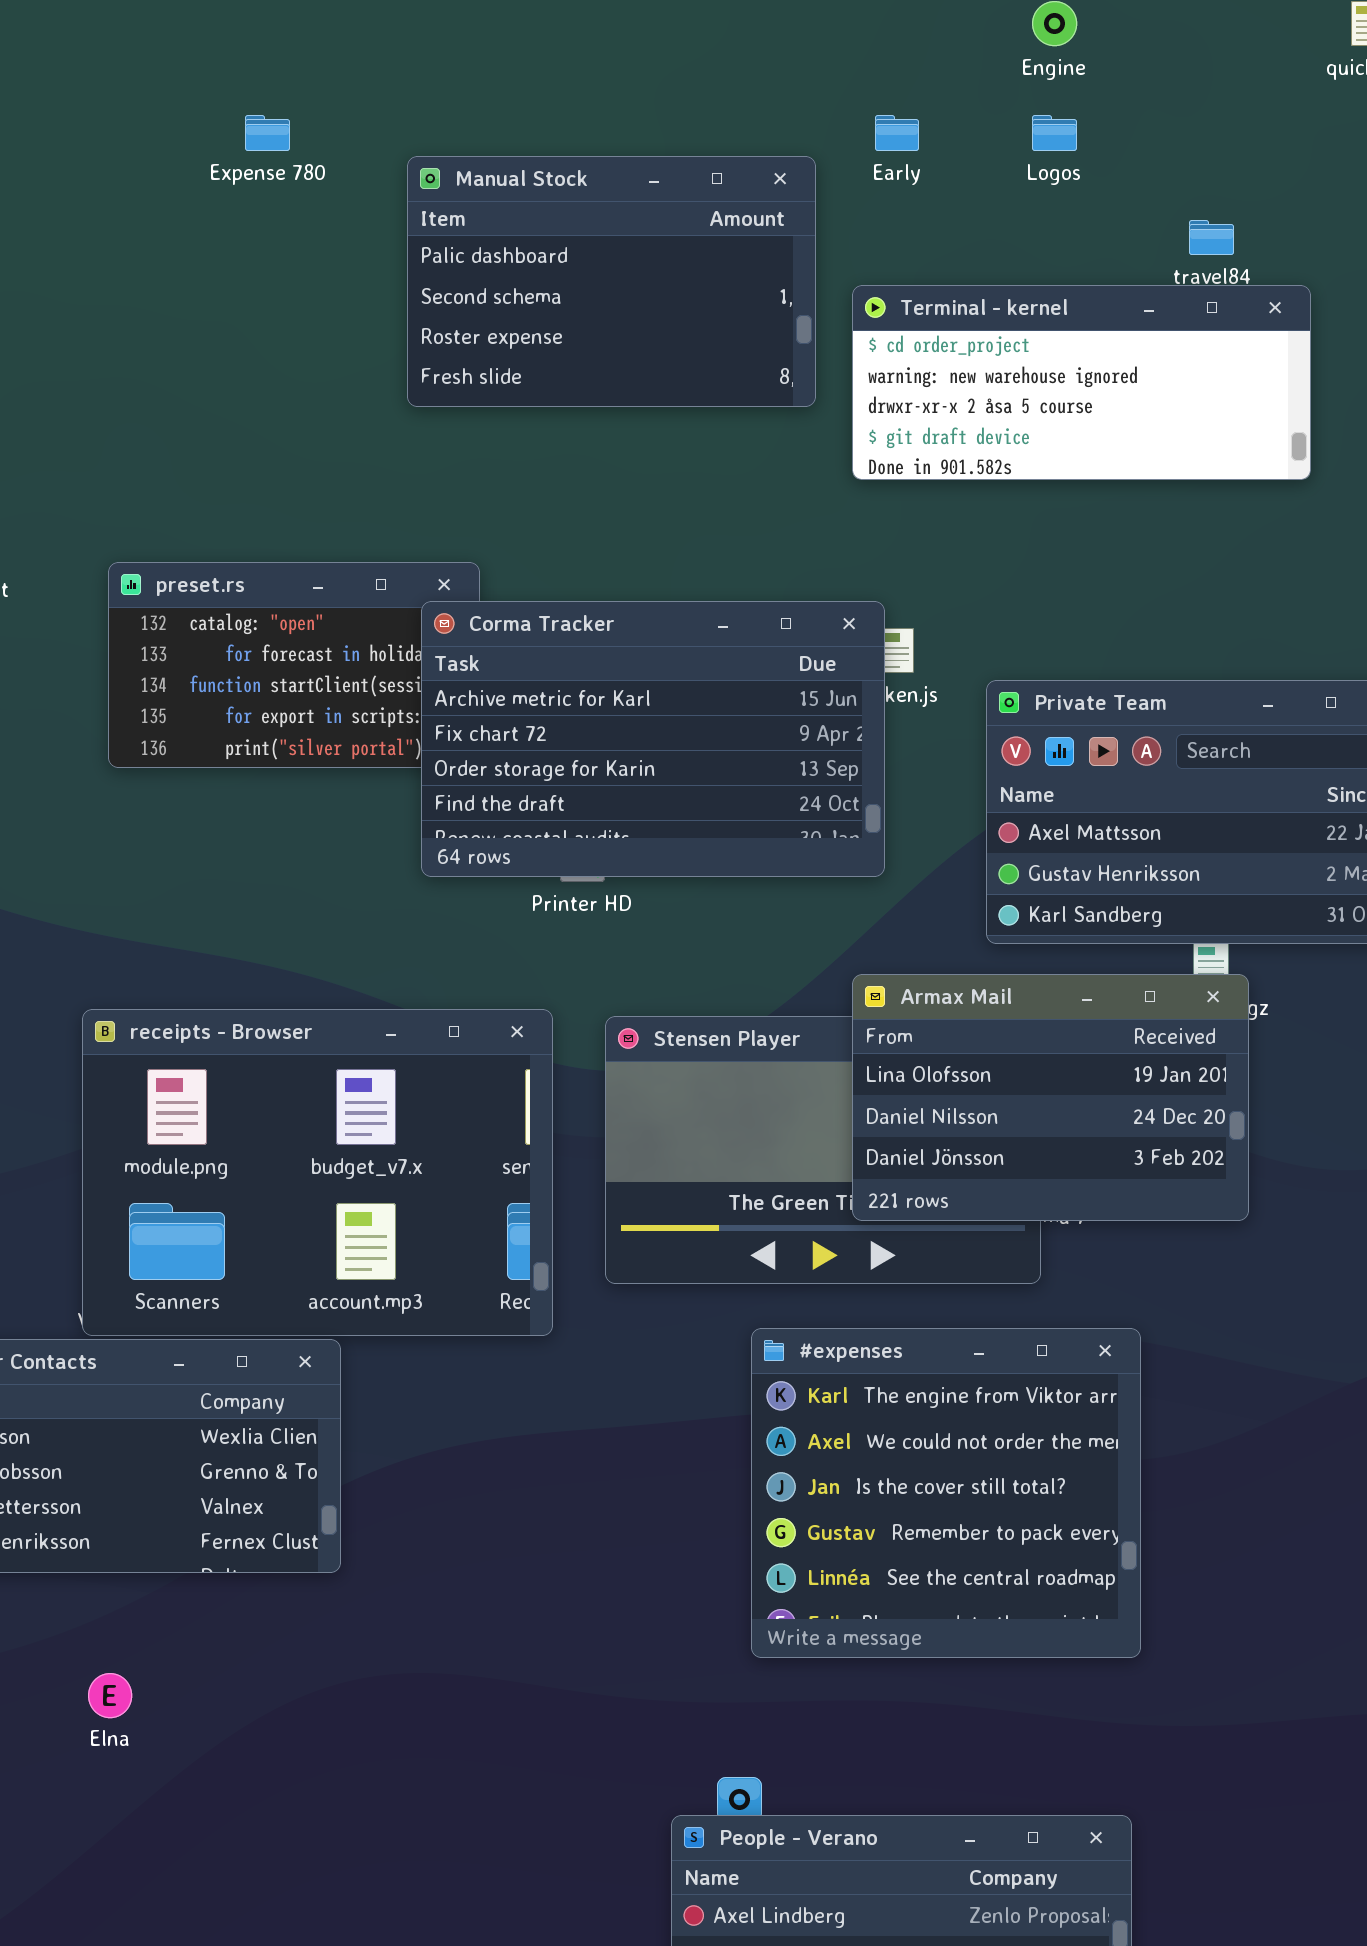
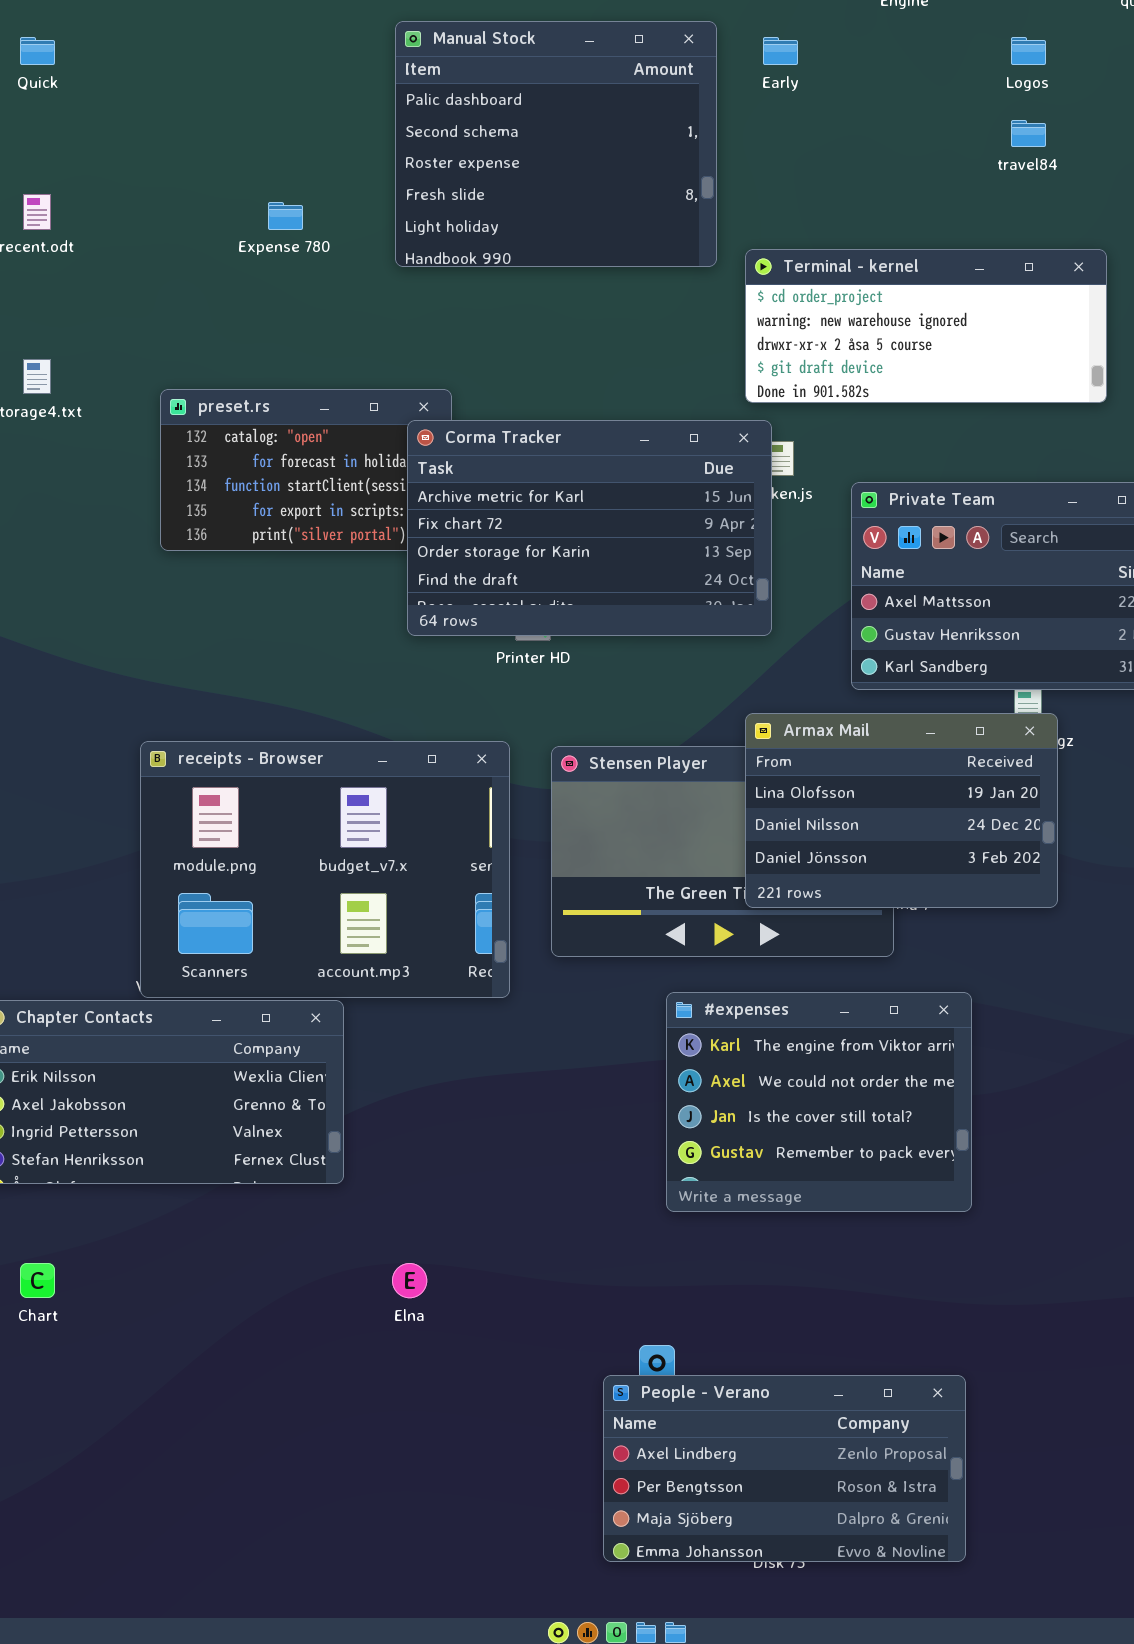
Expense 780: [245,115,290,151] -> [268,202,303,230], moved
Logos: [1032,115,1077,151] -> [1011,37,1046,65], moved
Manual Stock: [407,156,816,407] -> [395,21,717,267], resized
Terminal - kernel: [852,285,1311,480] -> [745,249,1107,403], moved
#expenses: [751,1328,1141,1658] -> [666,992,972,1212], resized
Elna: [88,1673,132,1718] -> [392,1263,427,1298], moved

